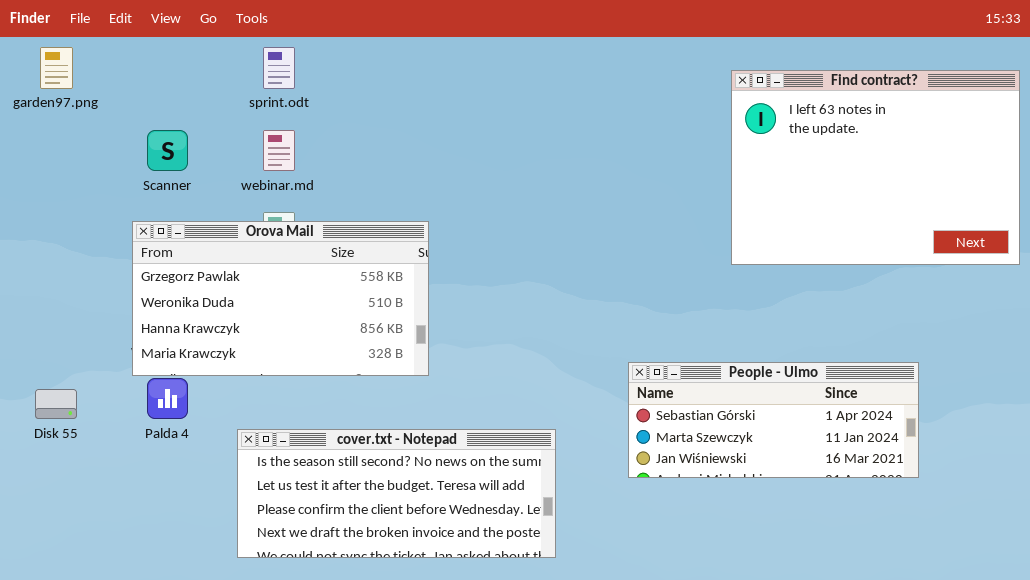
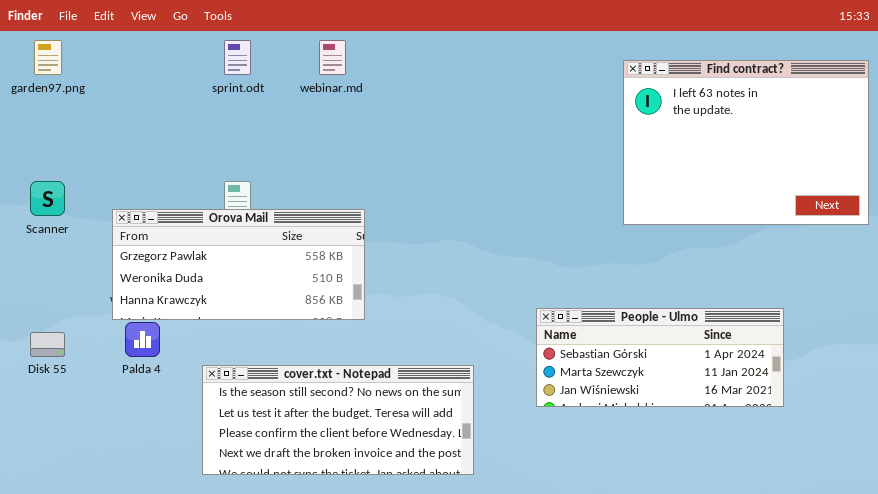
Scanner: [147,130,188,171] -> [30,181,65,216], moved
webinar.md: [263,130,295,171] -> [319,40,346,75], moved
Orova Mail: [132,221,429,376] -> [112,209,365,320], resized

